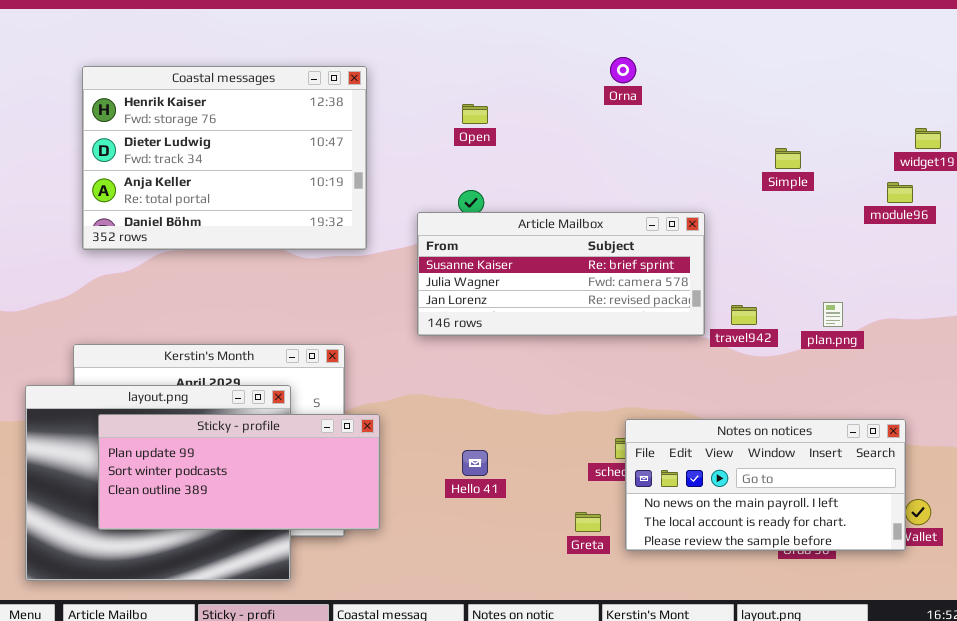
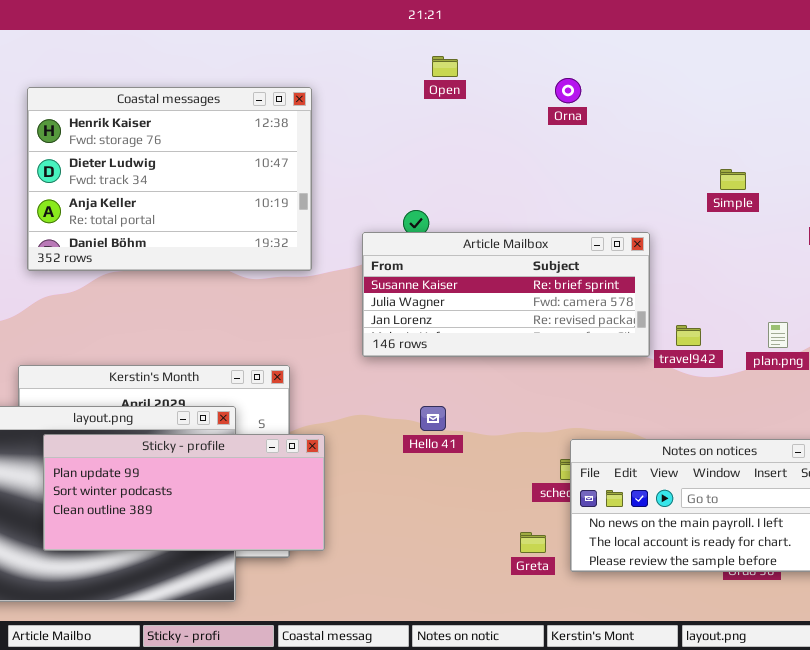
Open: [462,104,488,124] -> [432,56,458,77], moved
Hello 41: [462,450,488,476] -> [420,406,446,431], moved

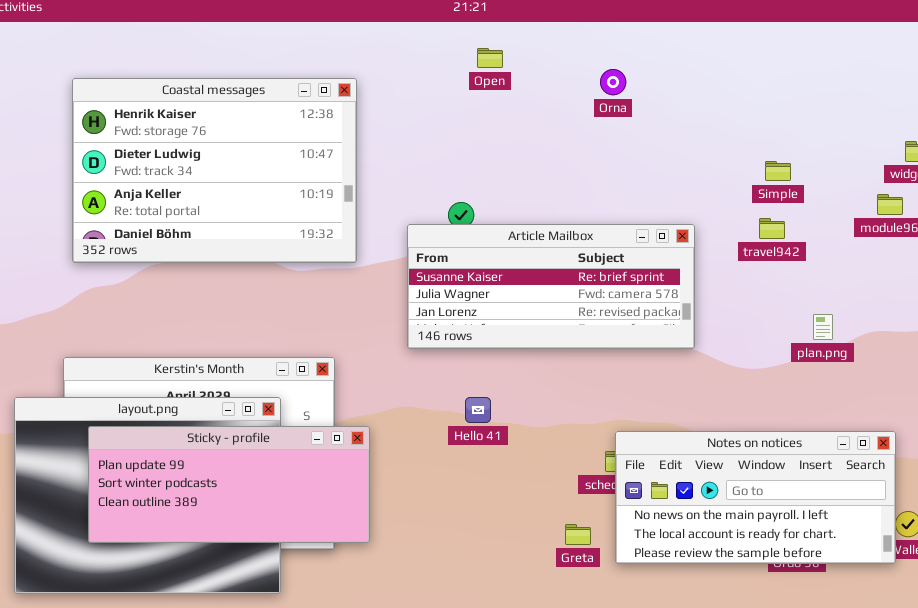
travel942: [676,325,701,346] -> [759,218,785,239], moved

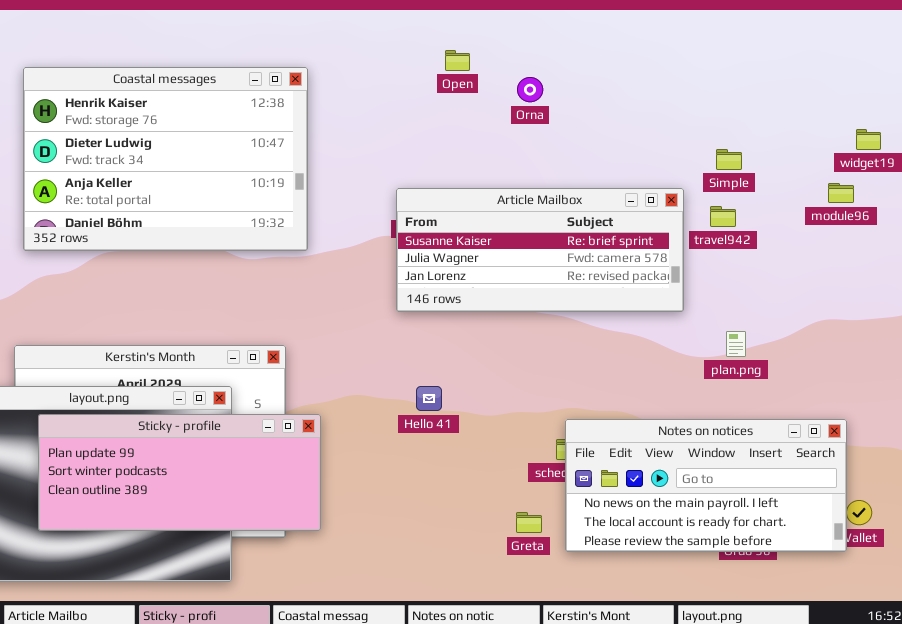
Open: [477,48,503,68] -> [445,50,470,71], moved
Orna: [600,69,626,95] -> [517,77,543,102], moved
Article Mailbox: [407,224,695,349] -> [396,188,684,312], moved
plan.png: [813,314,833,340] -> [726,331,746,357], moved

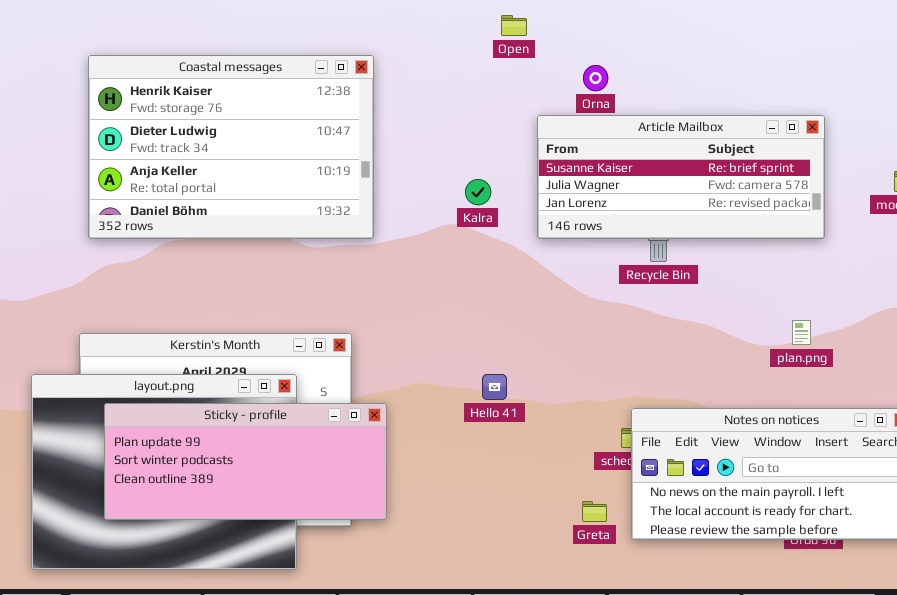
Open: [445,50,470,71] -> [501,15,527,36], moved
Article Mailbox: [396,188,684,312] -> [537,115,825,239], moved

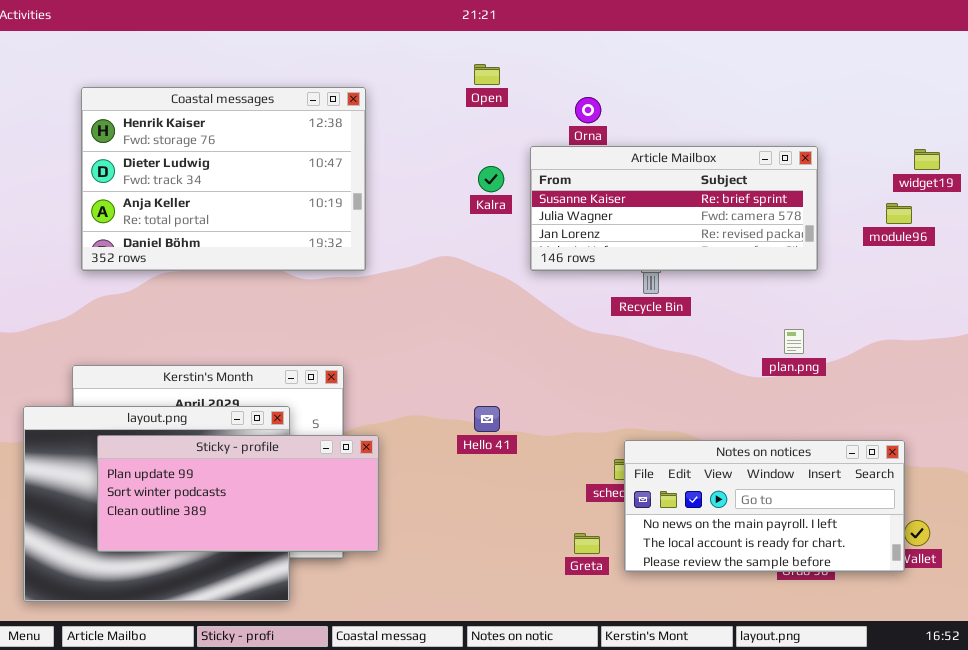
Open: [501,15,527,36] -> [474,64,500,85], moved
Kalra: [465,179,491,205] -> [478,166,504,192], moved
plan.png: [792,320,811,345] -> [784,329,804,354], moved

